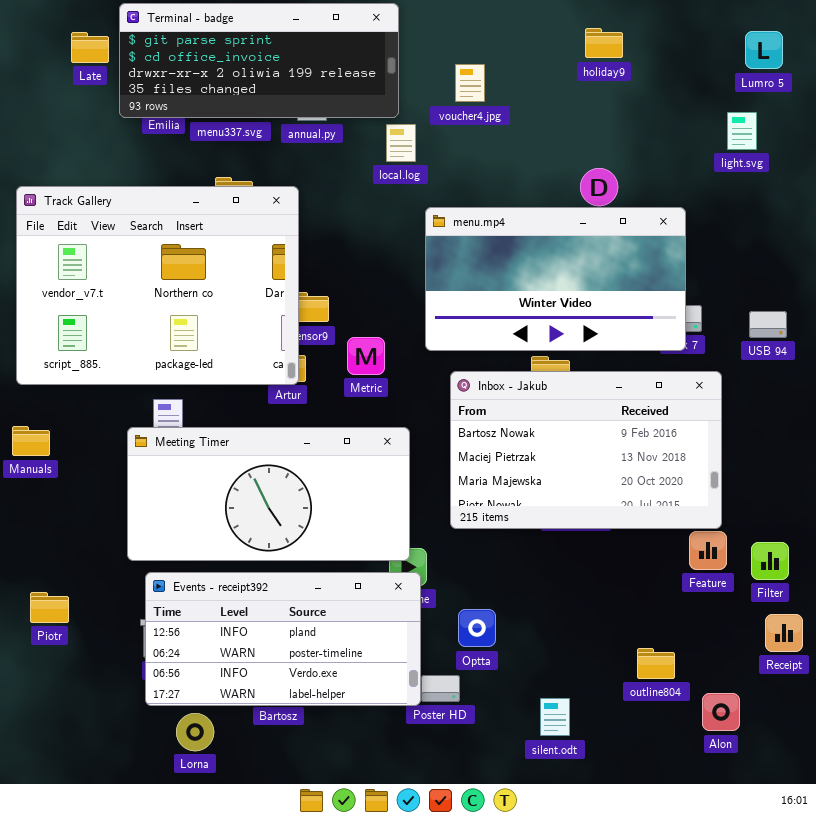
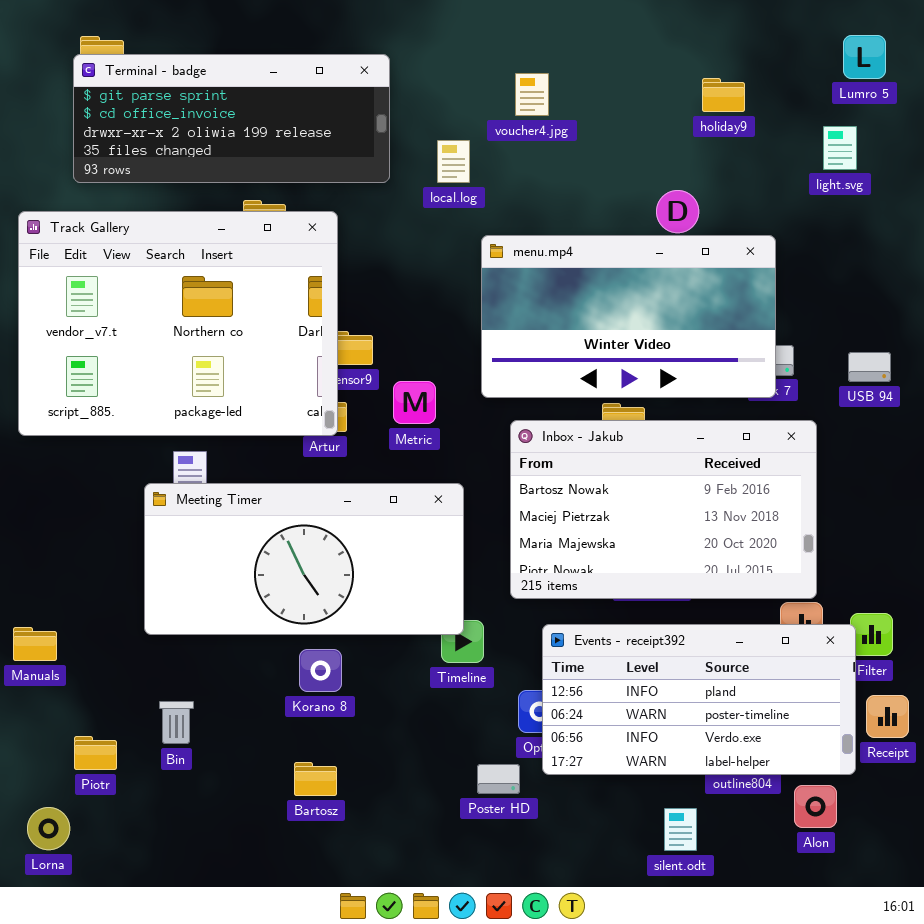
Terminal - badge: [119,3,399,118] -> [73,54,390,183], moved
holiday9: [585,28,623,58] -> [702,78,745,112], moved
Manuals: [12,426,50,456] -> [13,627,57,661], moved
Events - receipt392: [145,572,421,706] -> [542,624,856,775], moved
Piotr: [30,592,69,623] -> [74,736,117,770], moved
silent.odt: [540,698,570,736] -> [664,808,697,851], moved
Lorna: [176,713,214,751] -> [27,807,70,850], moved

